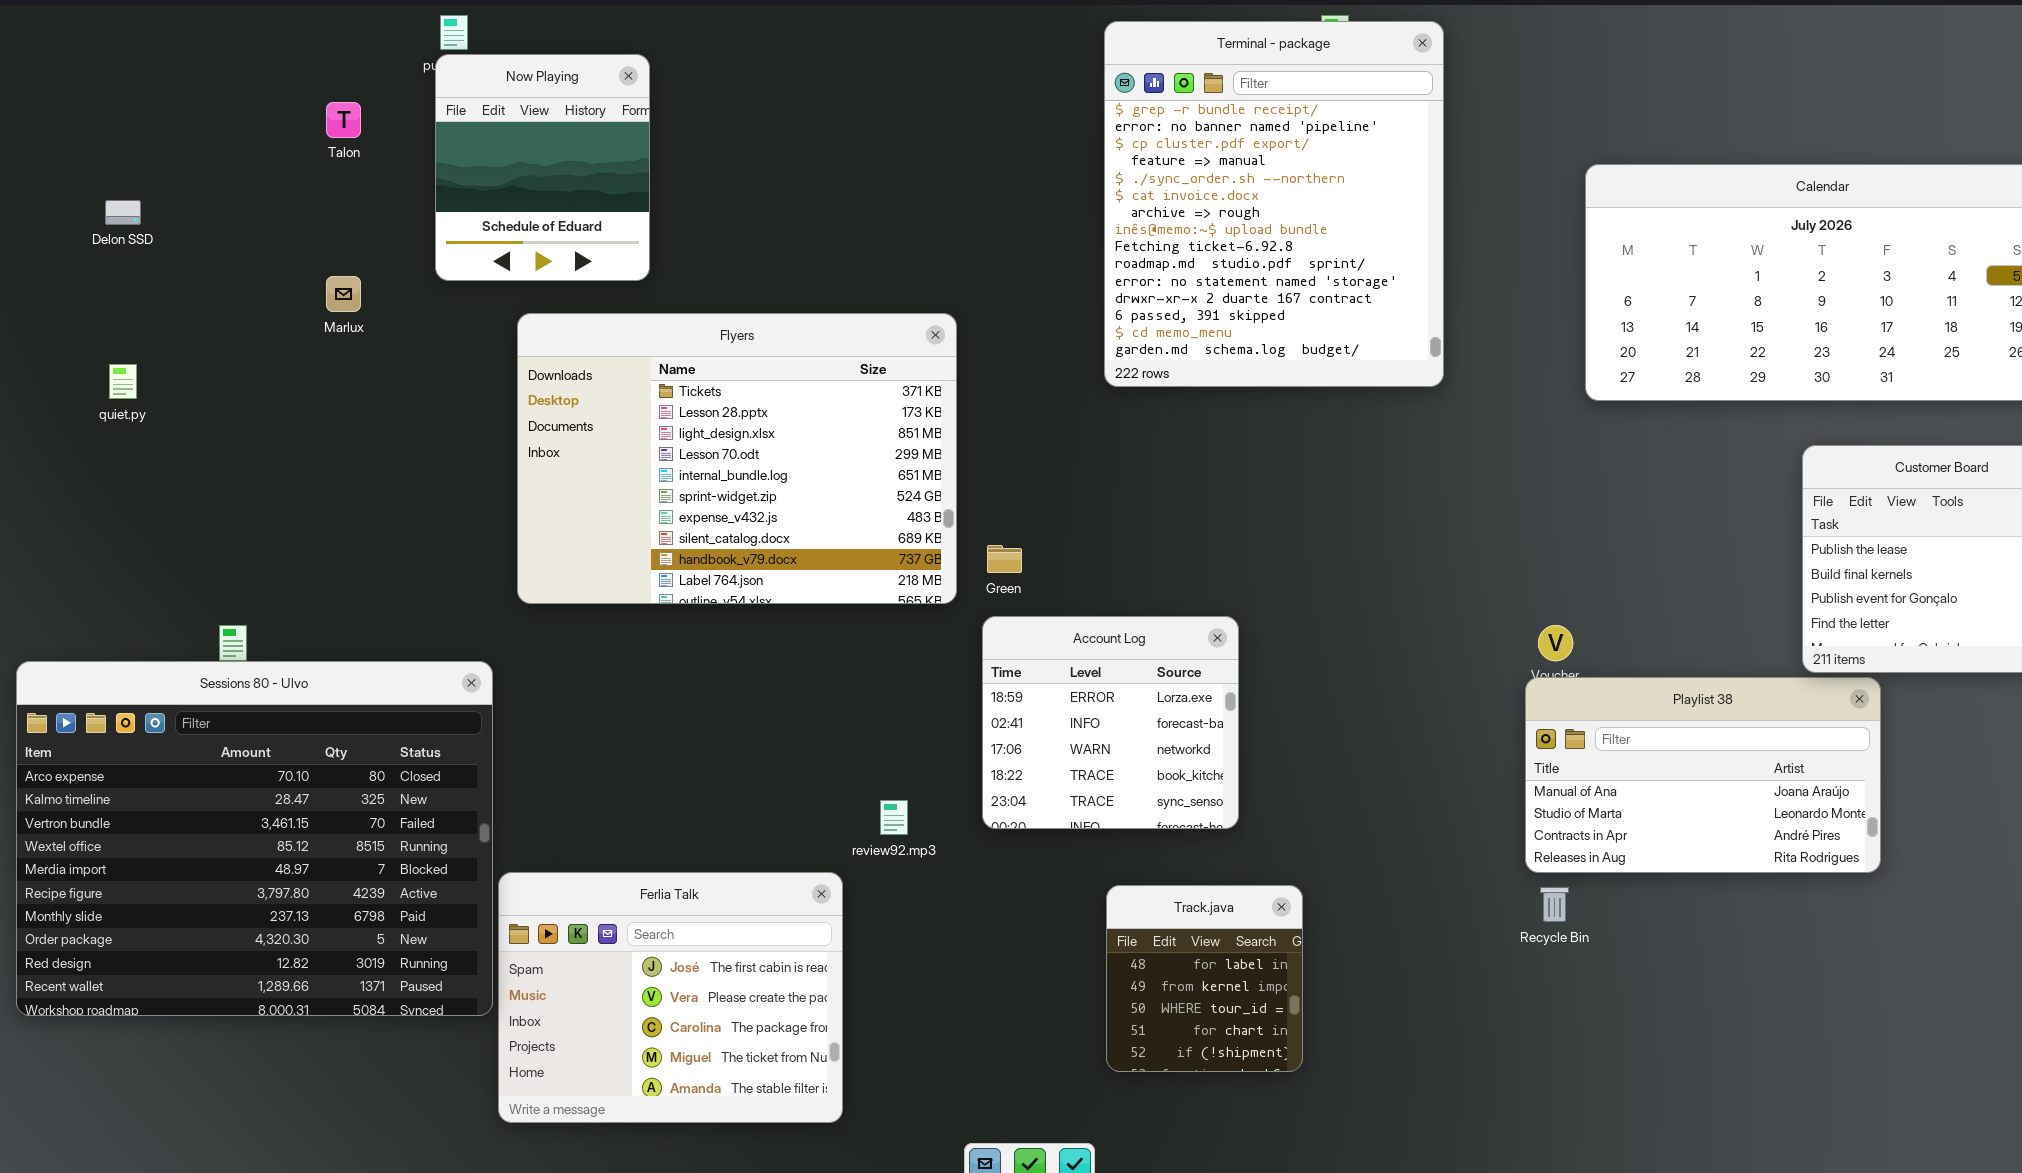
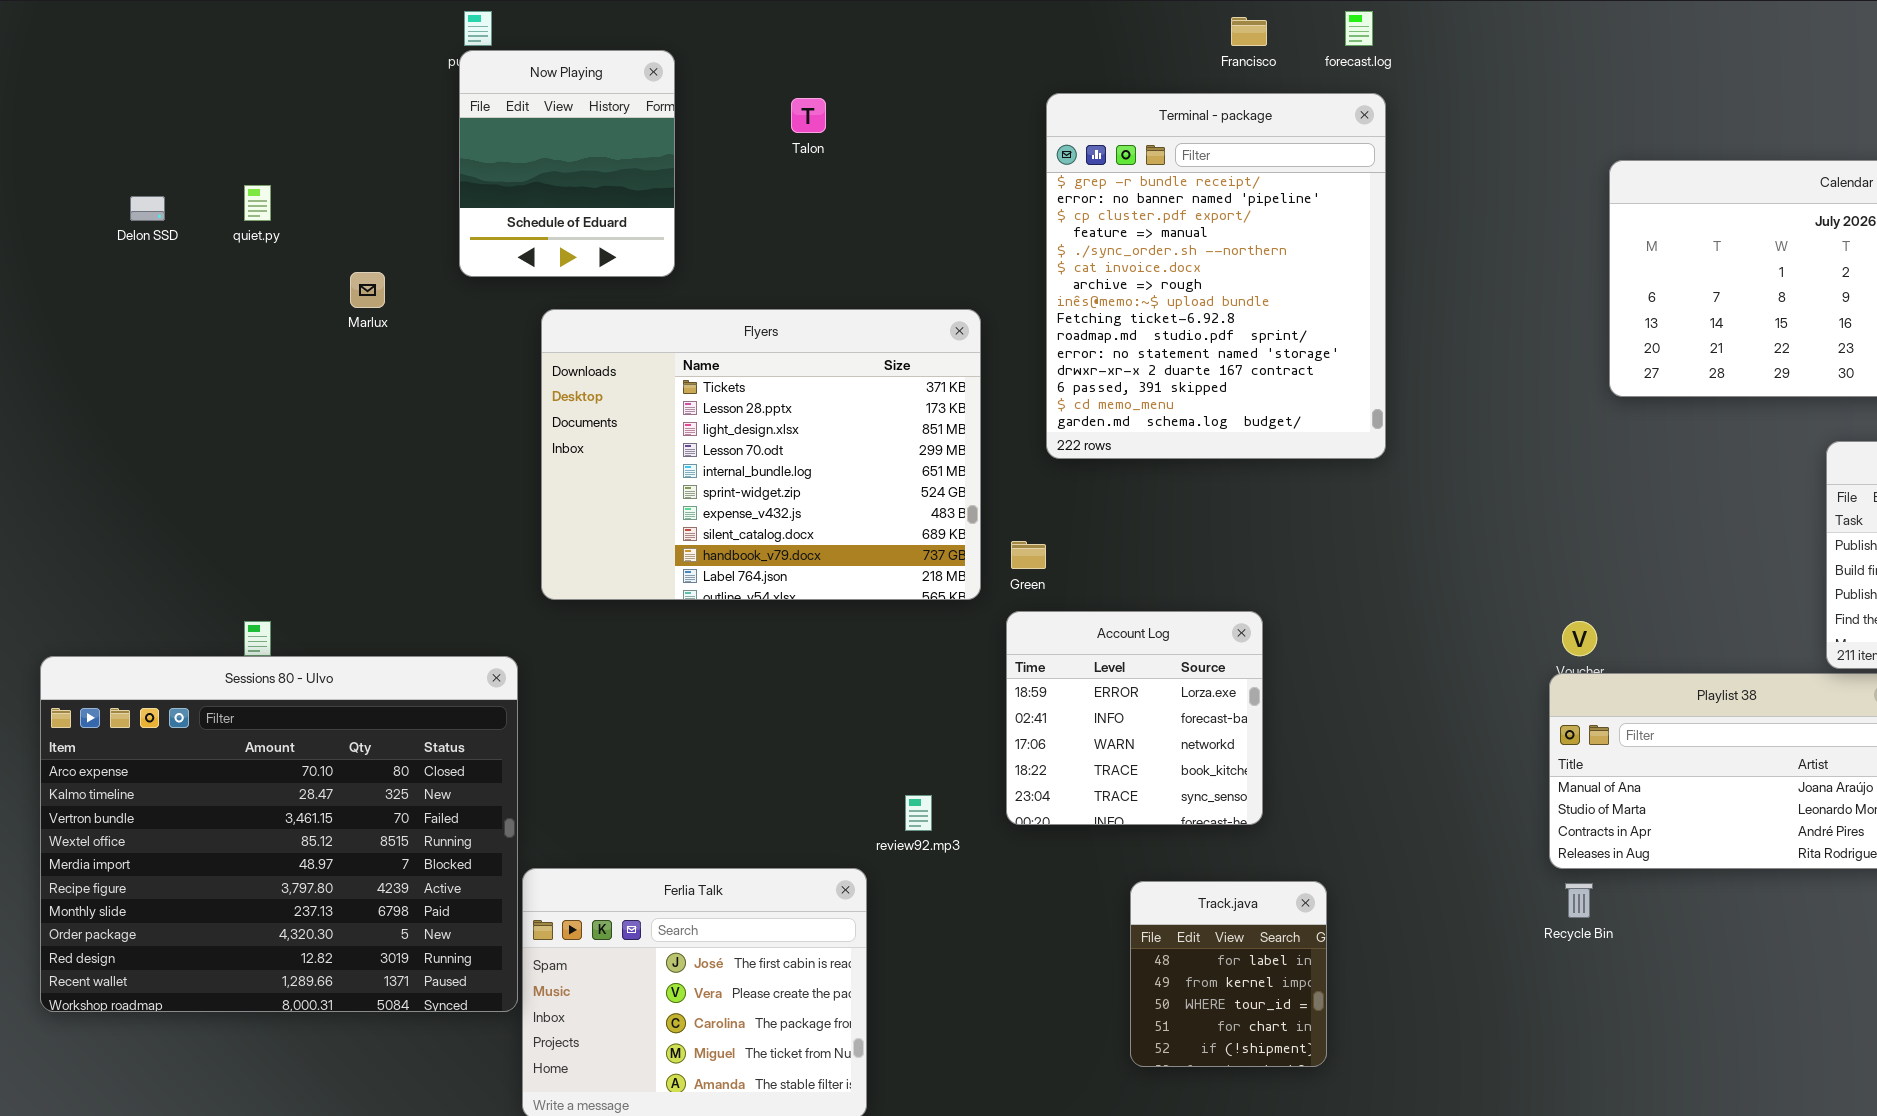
Terminal - package: [1104,21,1444,387] -> [1046,93,1386,459], moved
Talon: [326,102,361,138] -> [791,98,826,133], moved
quiet.py: [109,364,137,399] -> [244,185,271,221], moved

